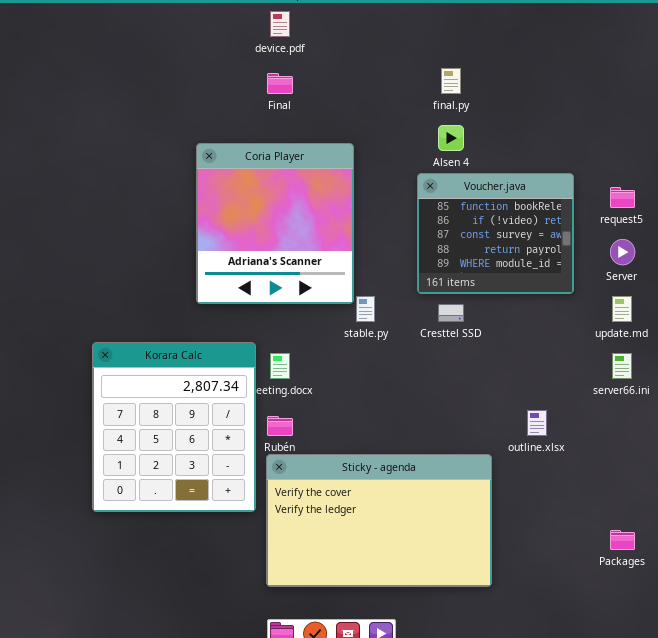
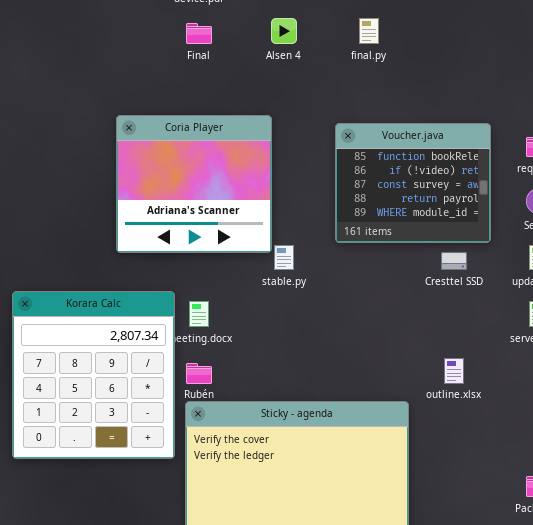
Alsen 4: [438,125,464,151] -> [271,18,297,44], moved
Coria Player: [196,143,354,304] -> [116,115,272,253], resized
Cresttel SSD: [438,304,464,322] -> [441,252,467,270], moved

